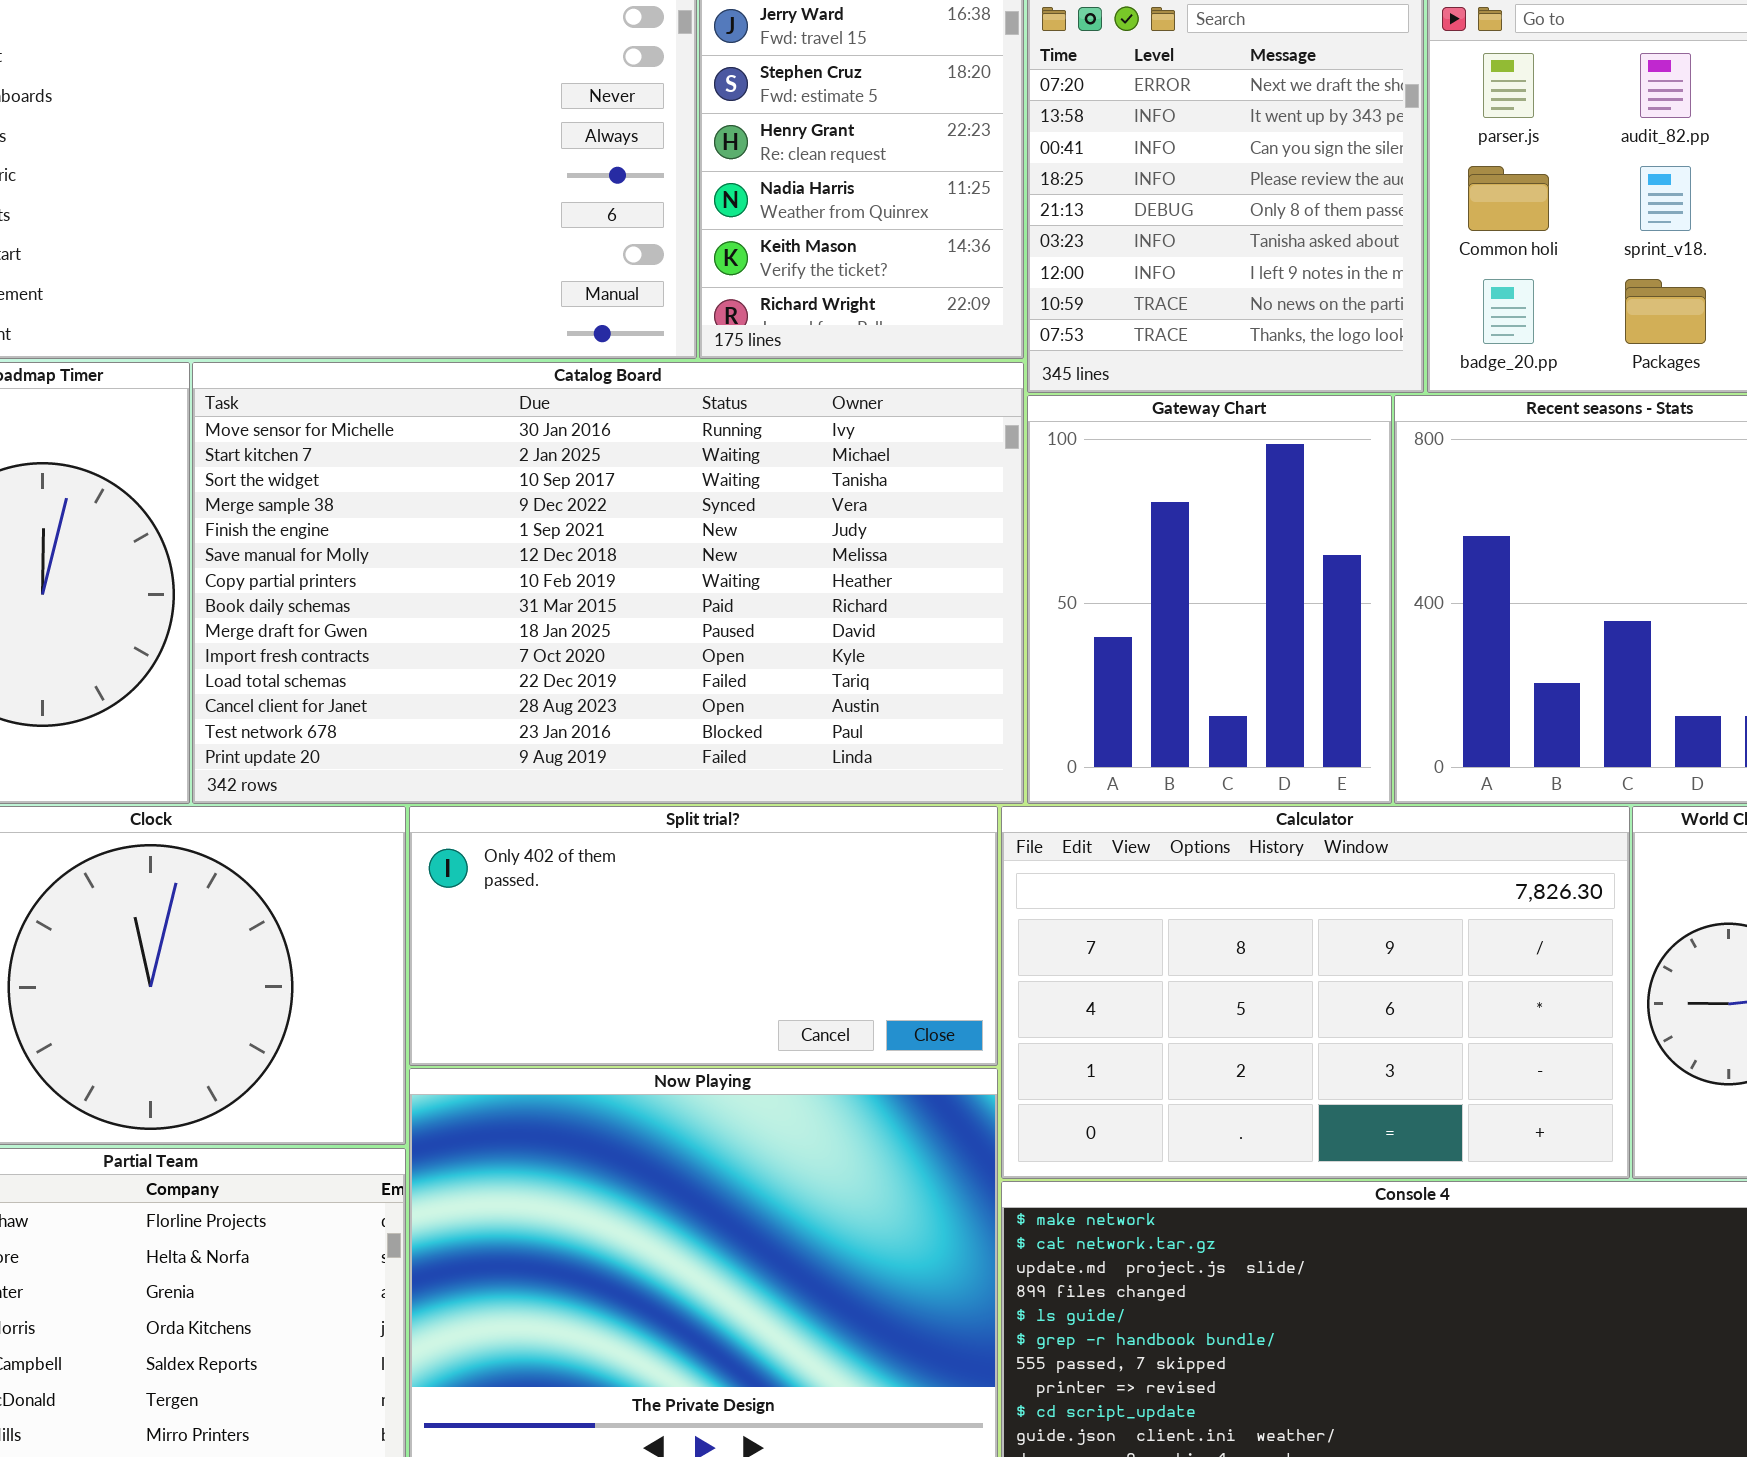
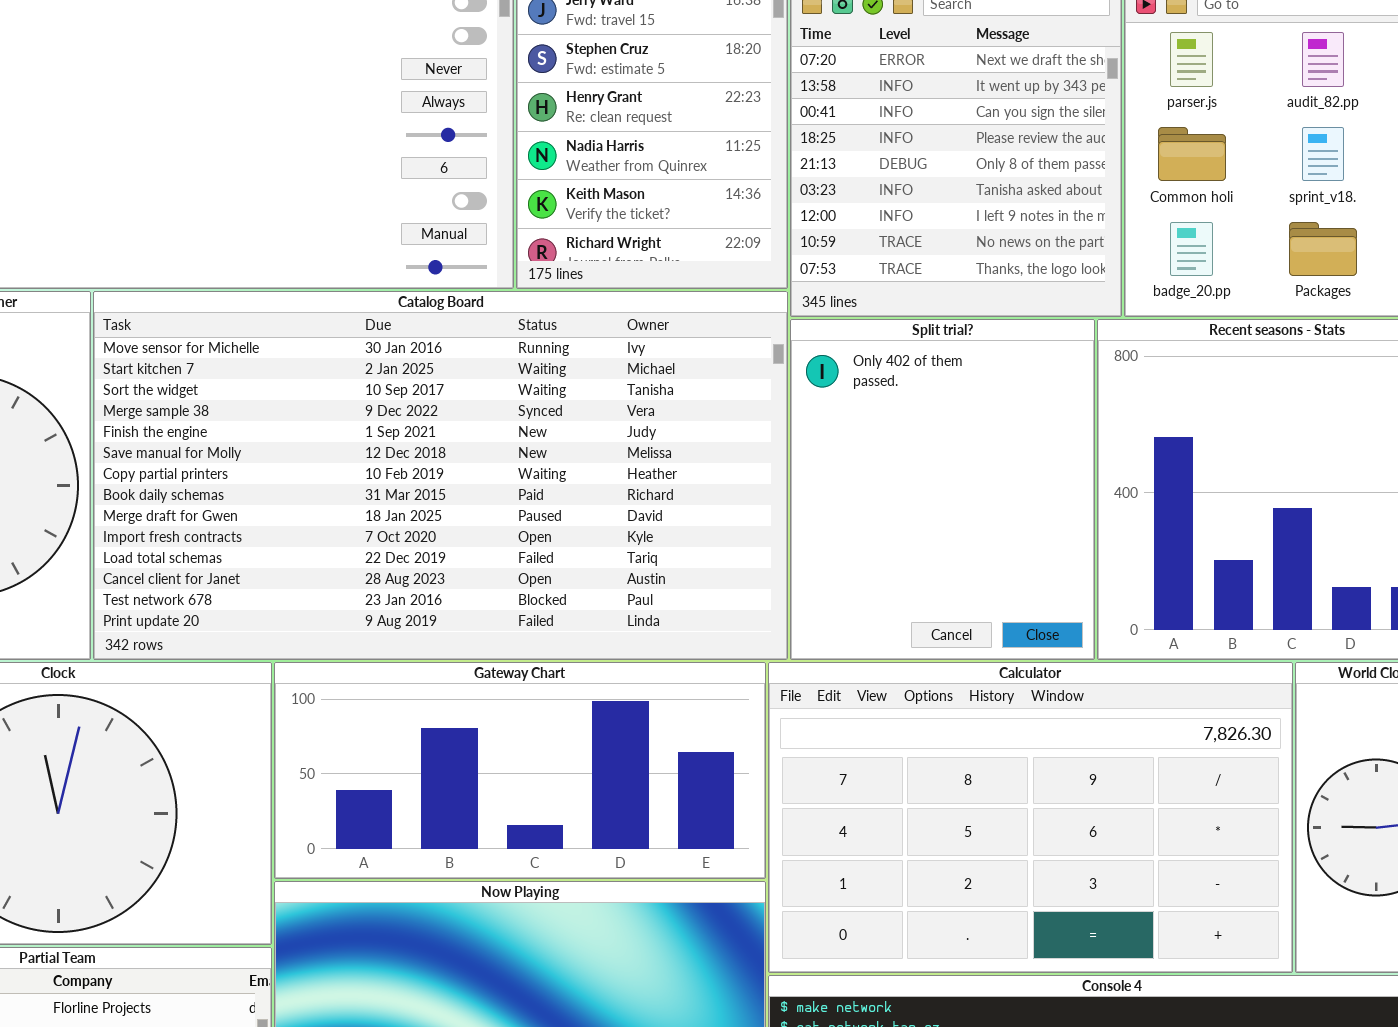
Gateway Chart: [1027,395,1392,804] -> [274,662,766,879], moved, resized
Split trial?: [409,806,998,1066] -> [790,319,1095,660], moved, resized

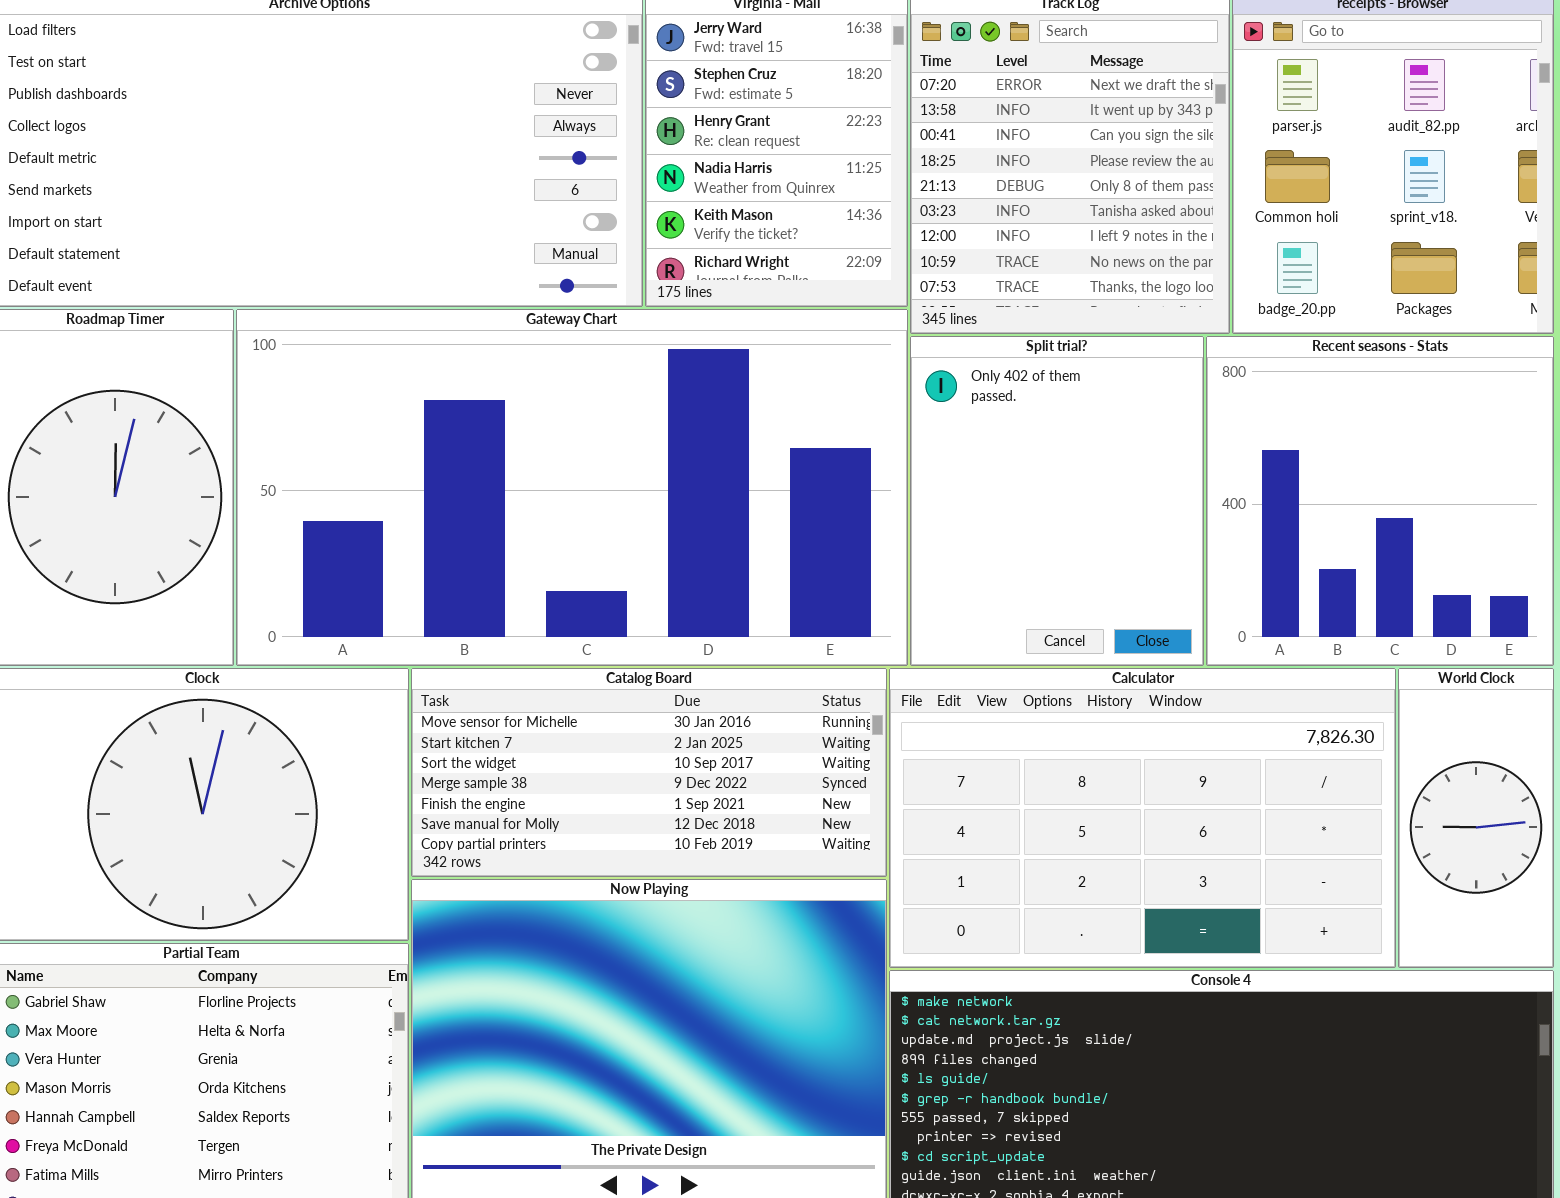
Catalog Board: [93,291,788,660] -> [411,668,887,877], moved, resized
Gateway Chart: [274,662,766,879] -> [236,309,908,666], moved, resized

